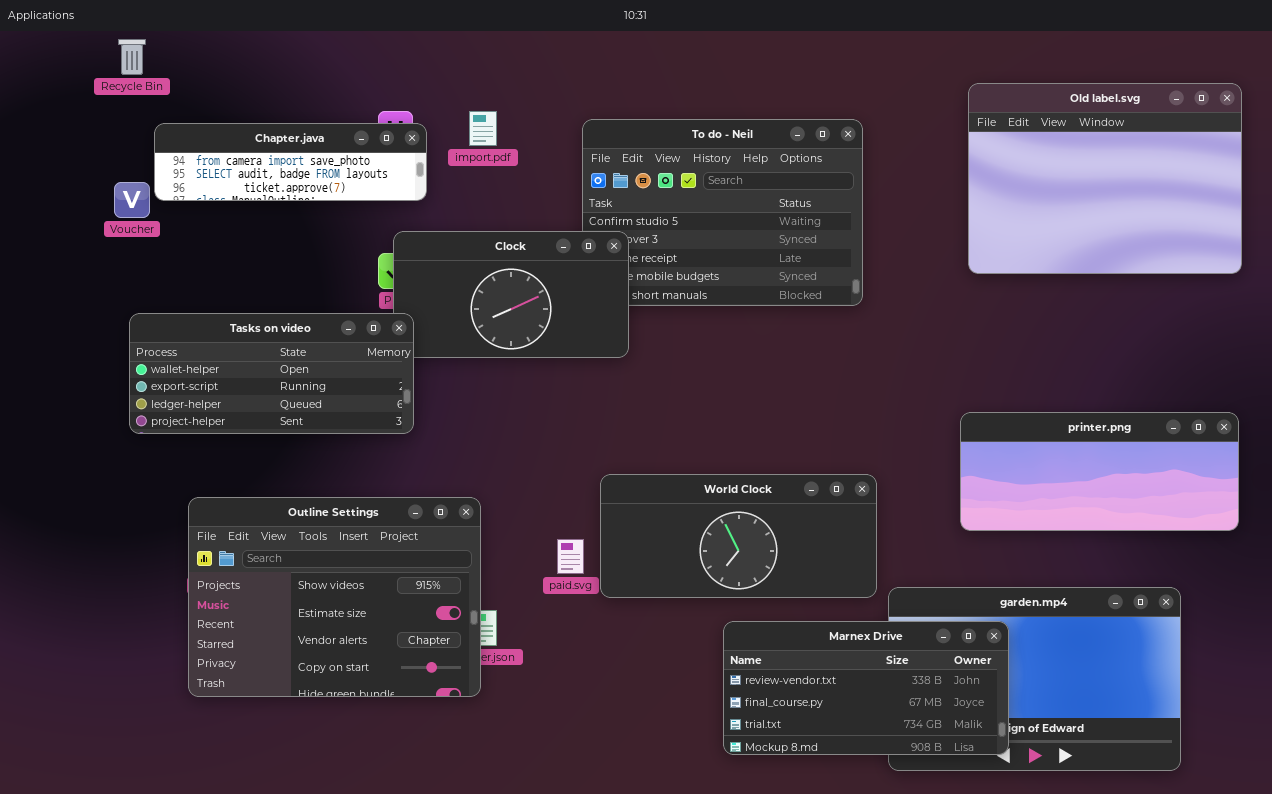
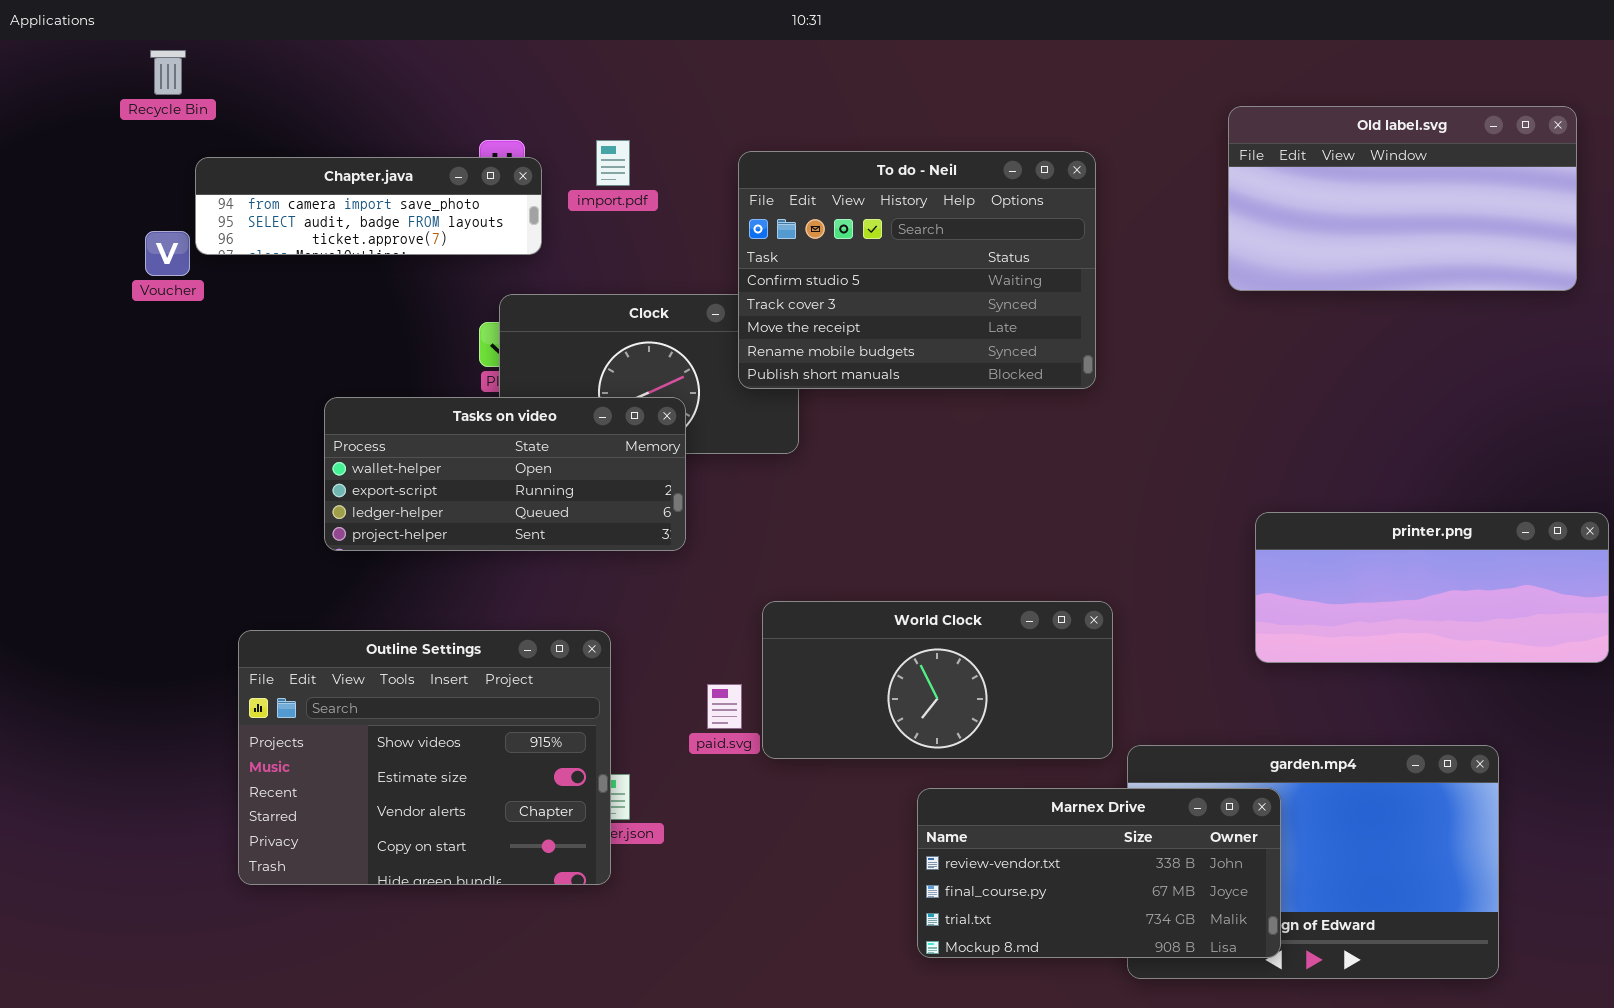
Old label.svg: [968,83,1242,274] -> [1228,106,1577,291], resized
To do - Neil: [582,119,863,306] -> [738,151,1096,389], raised
Tasks on video: [129,313,414,434] -> [324,397,686,551], moved
printer.png: [960,412,1239,531] -> [1255,512,1609,663], moved

